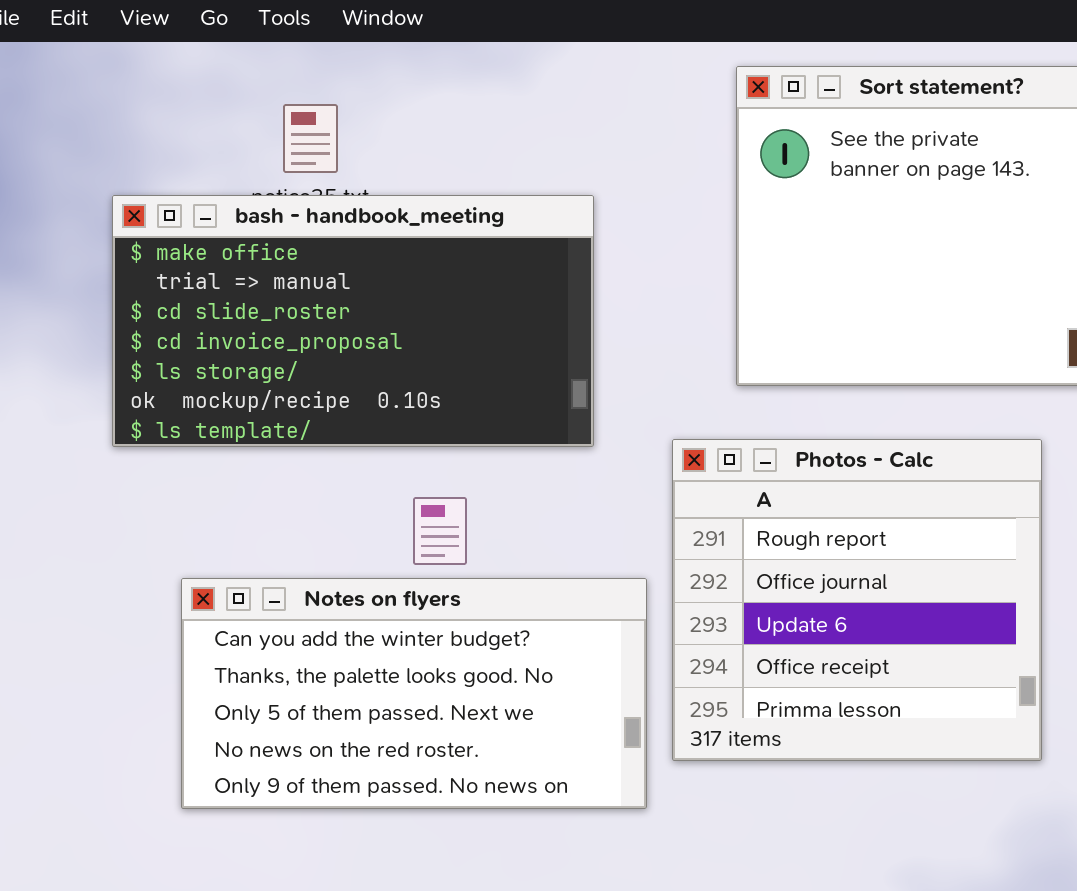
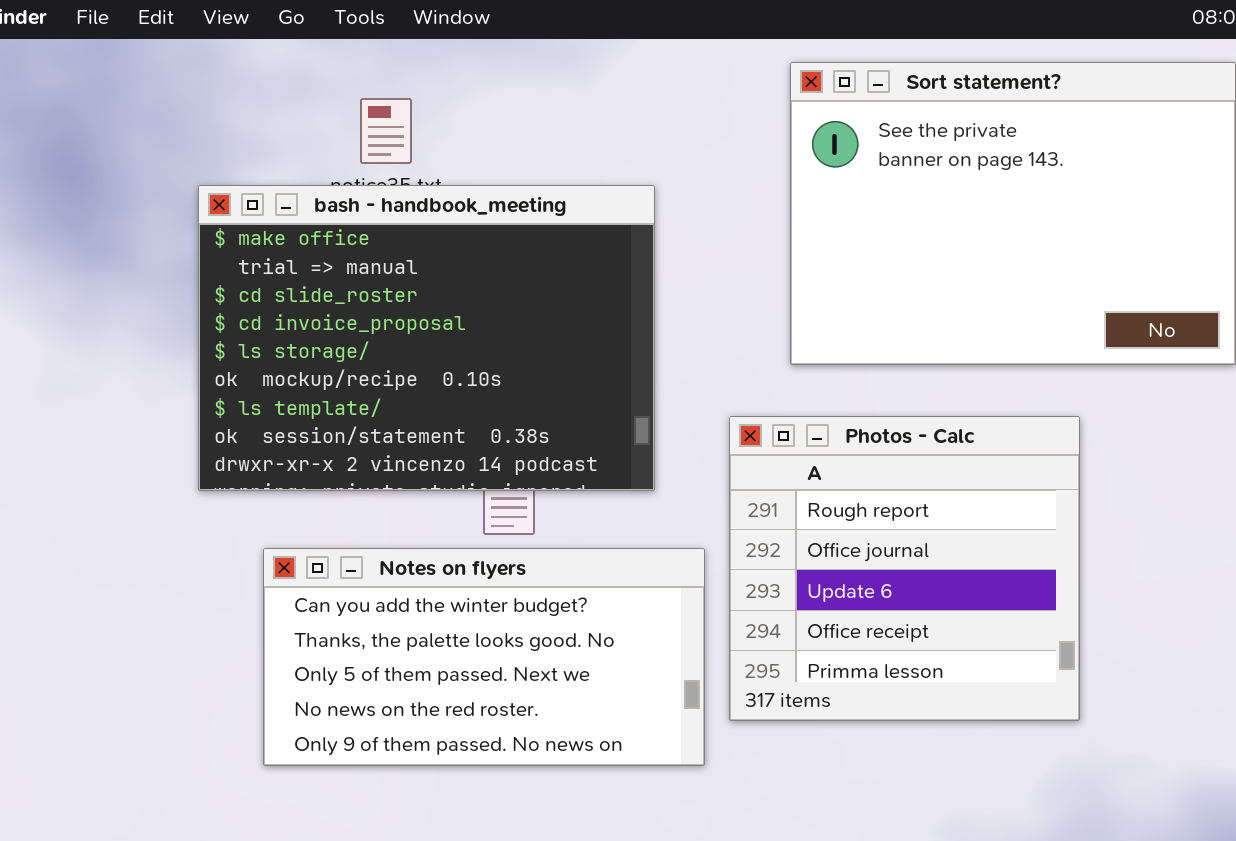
bash - handbook_meeting: [112,195,594,447] -> [198,185,655,491], resized

